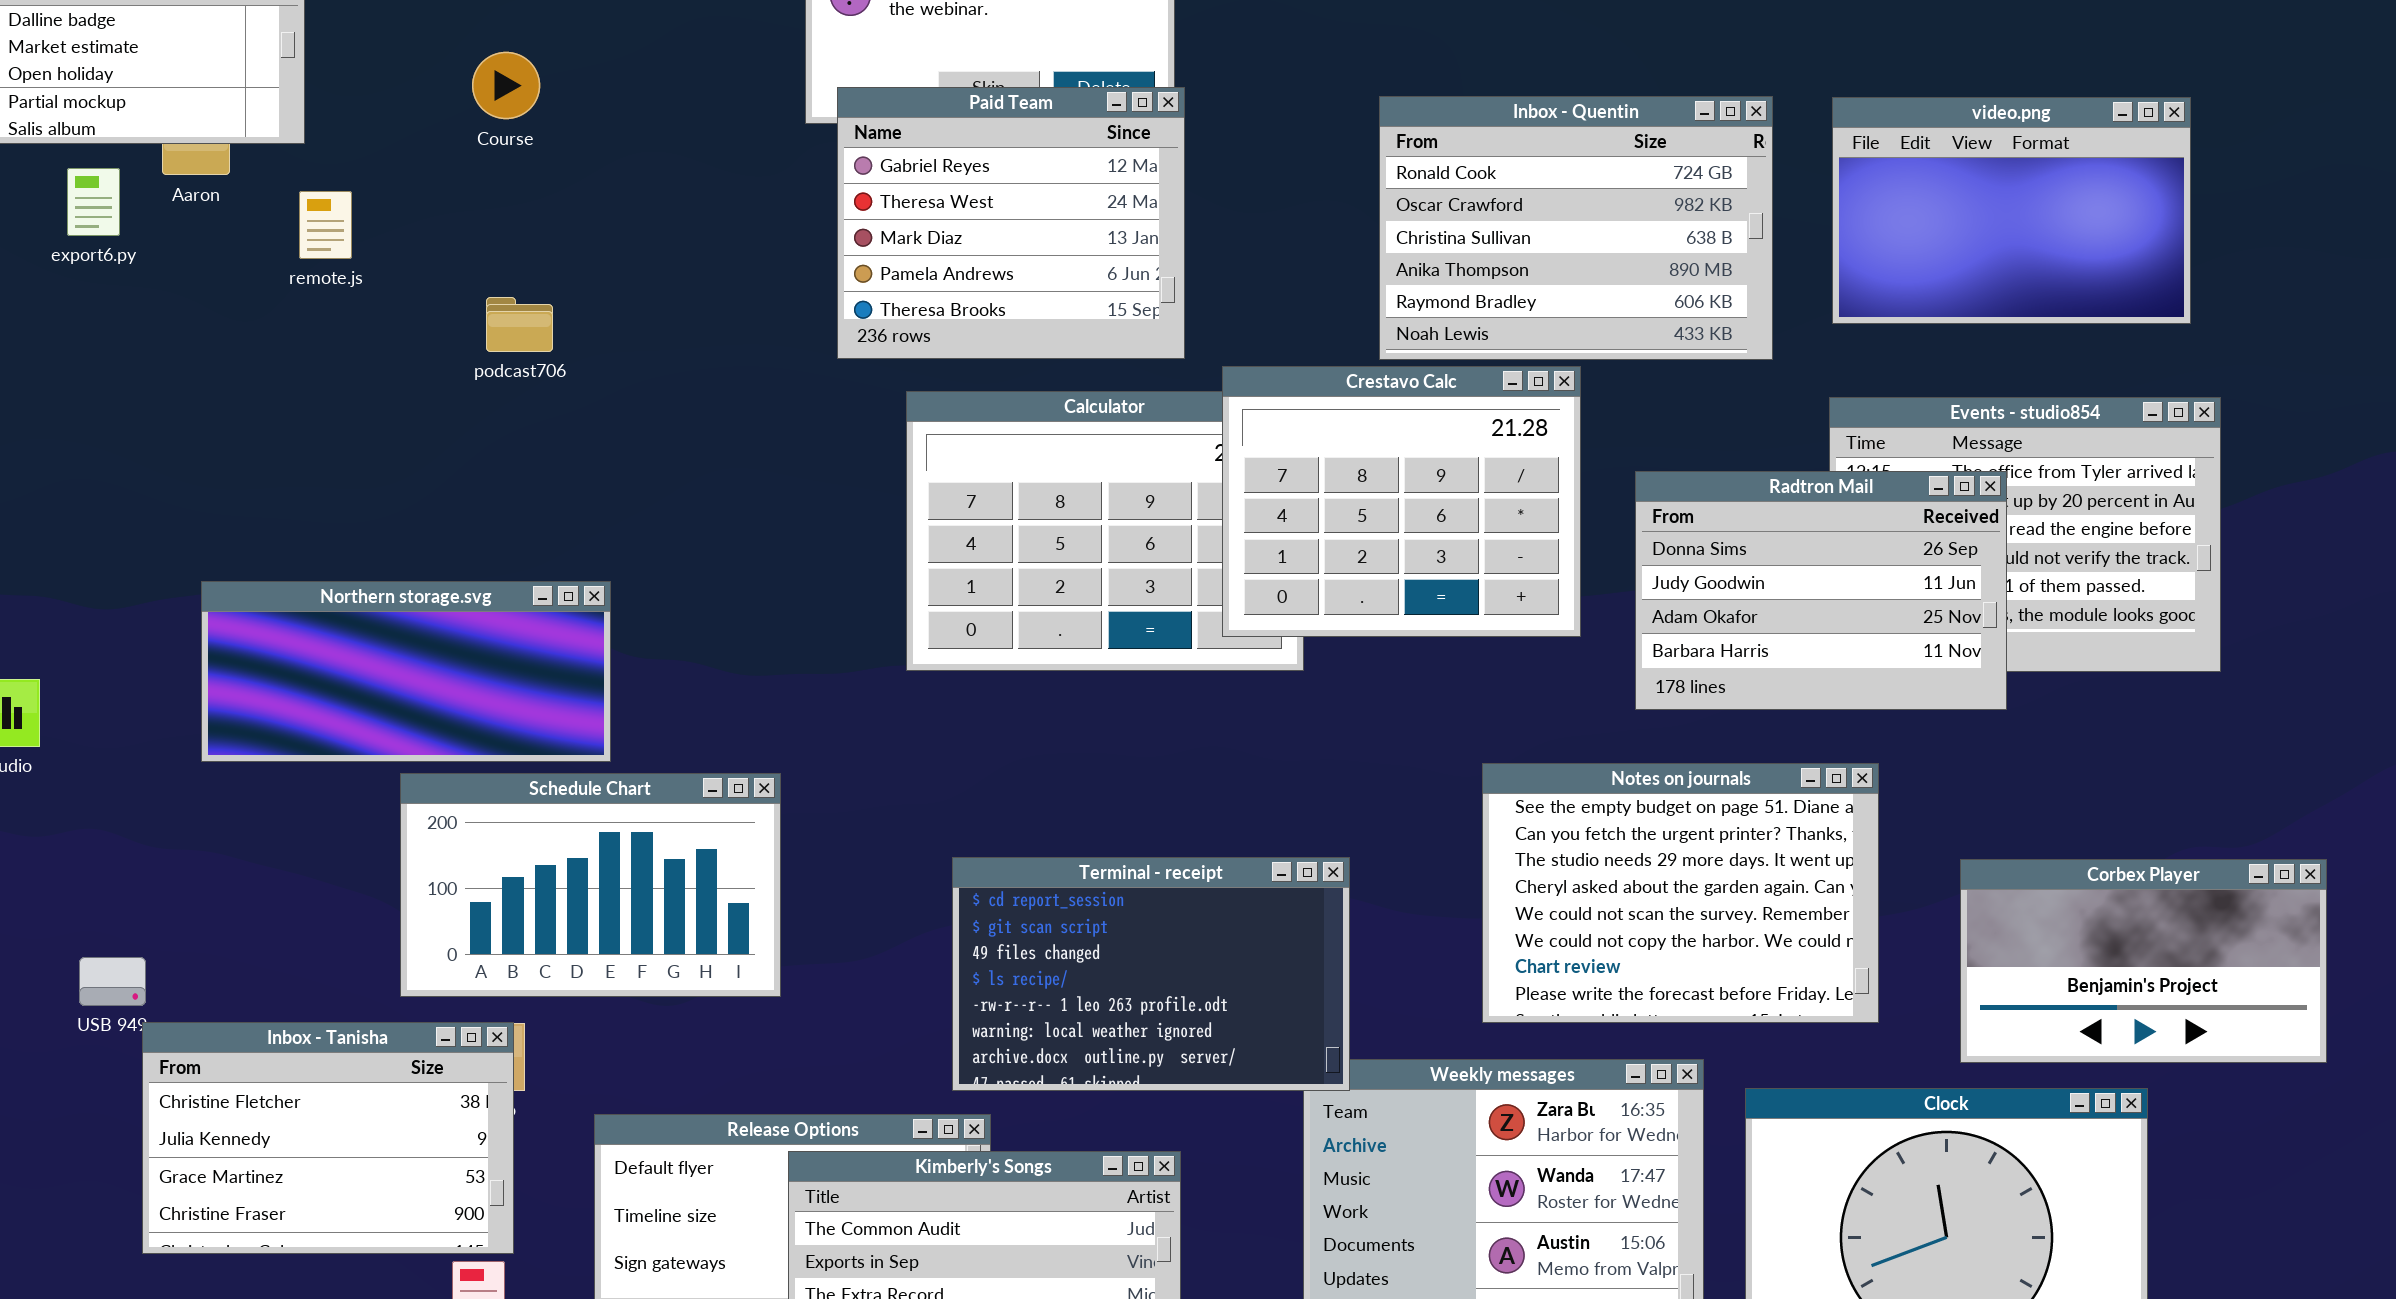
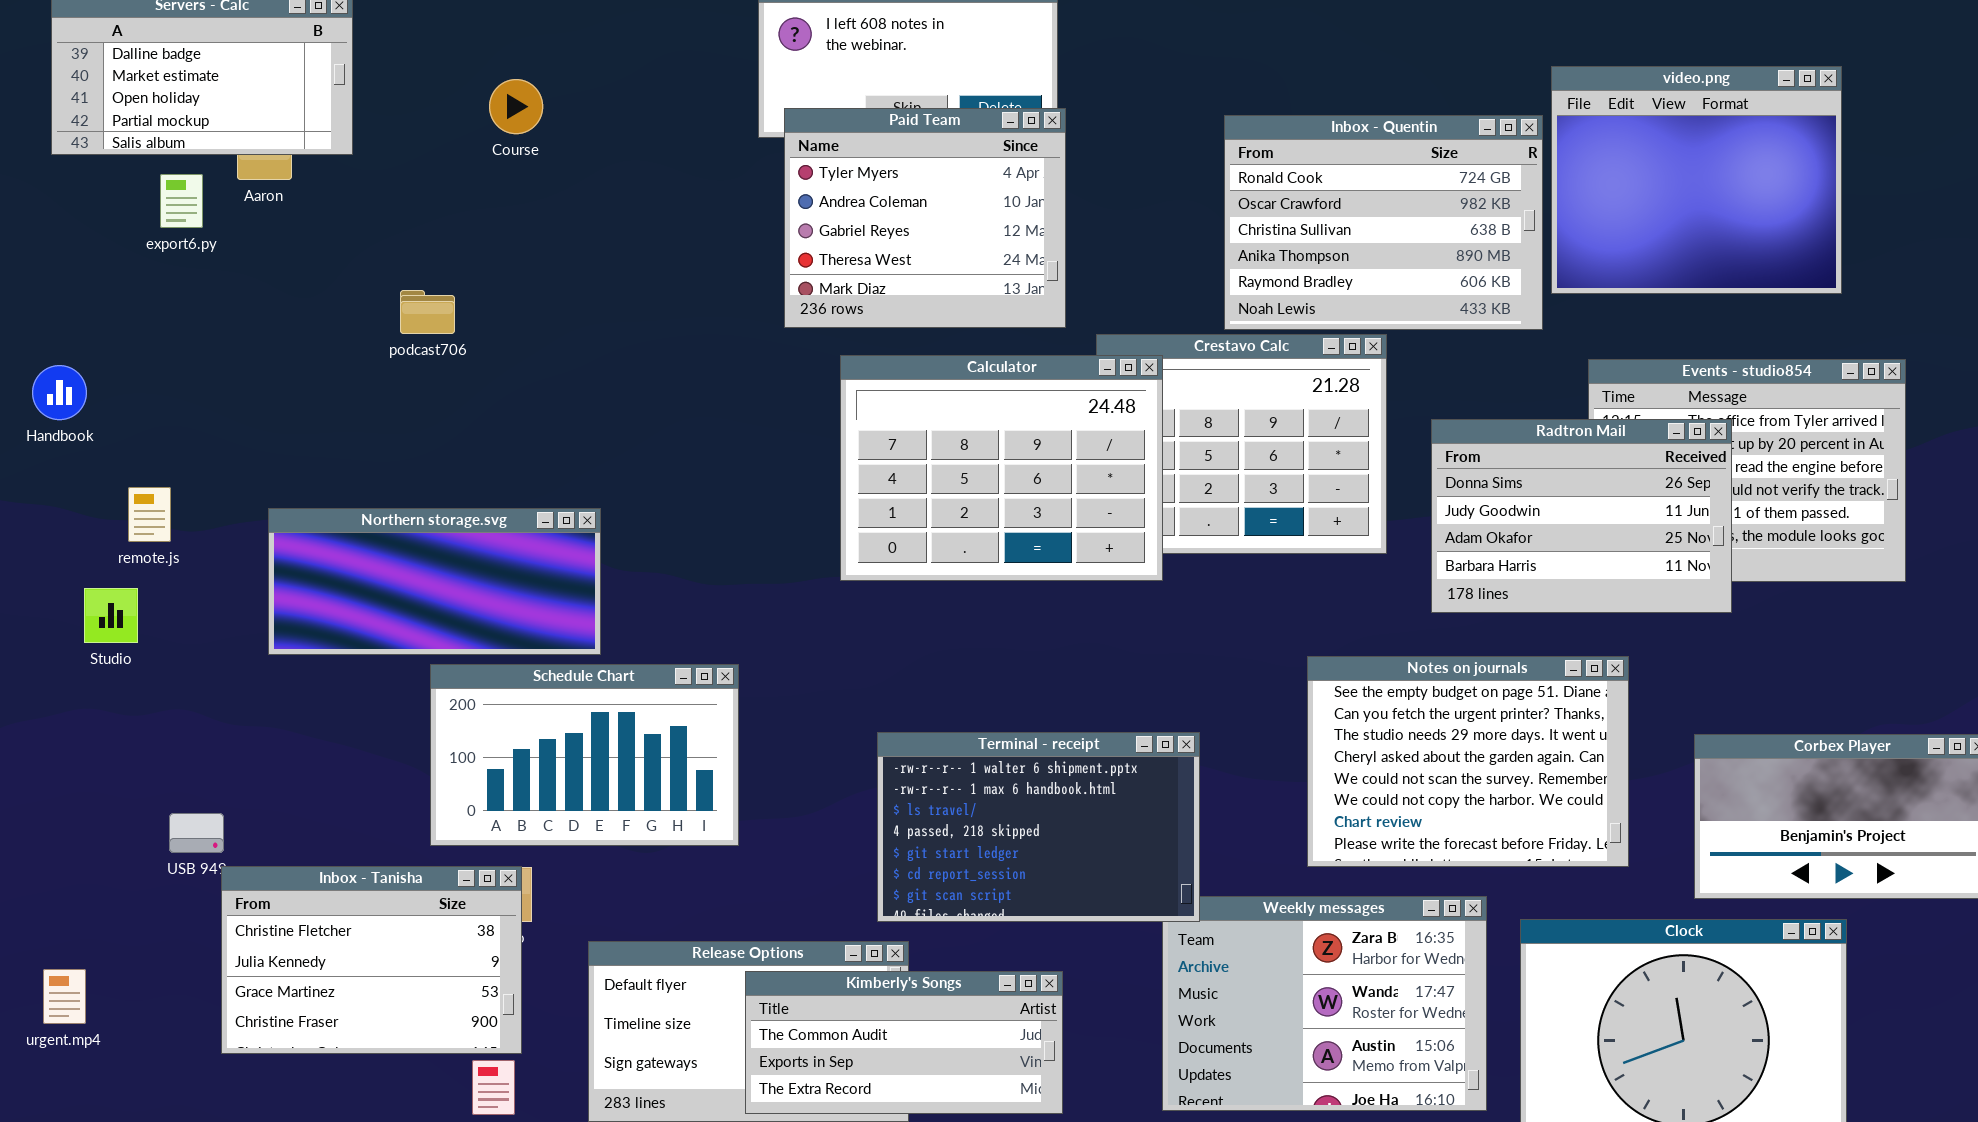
Paid Team: [837,87,1185,359] -> [784,108,1066,328], scrolled up 2 rows
video.png: [1832,97,2191,324] -> [1551,66,1842,294], moved, resized
remote.js: [299,191,352,259] -> [128,487,171,542], moved
podcast706: [486,297,553,352] -> [400,290,455,334], moved
Calculator: [906,391,1304,671] -> [840,355,1163,581], raised
Terminal - receipt: [952,857,1350,1091] -> [877,732,1200,922], scrolled up 5 rows

